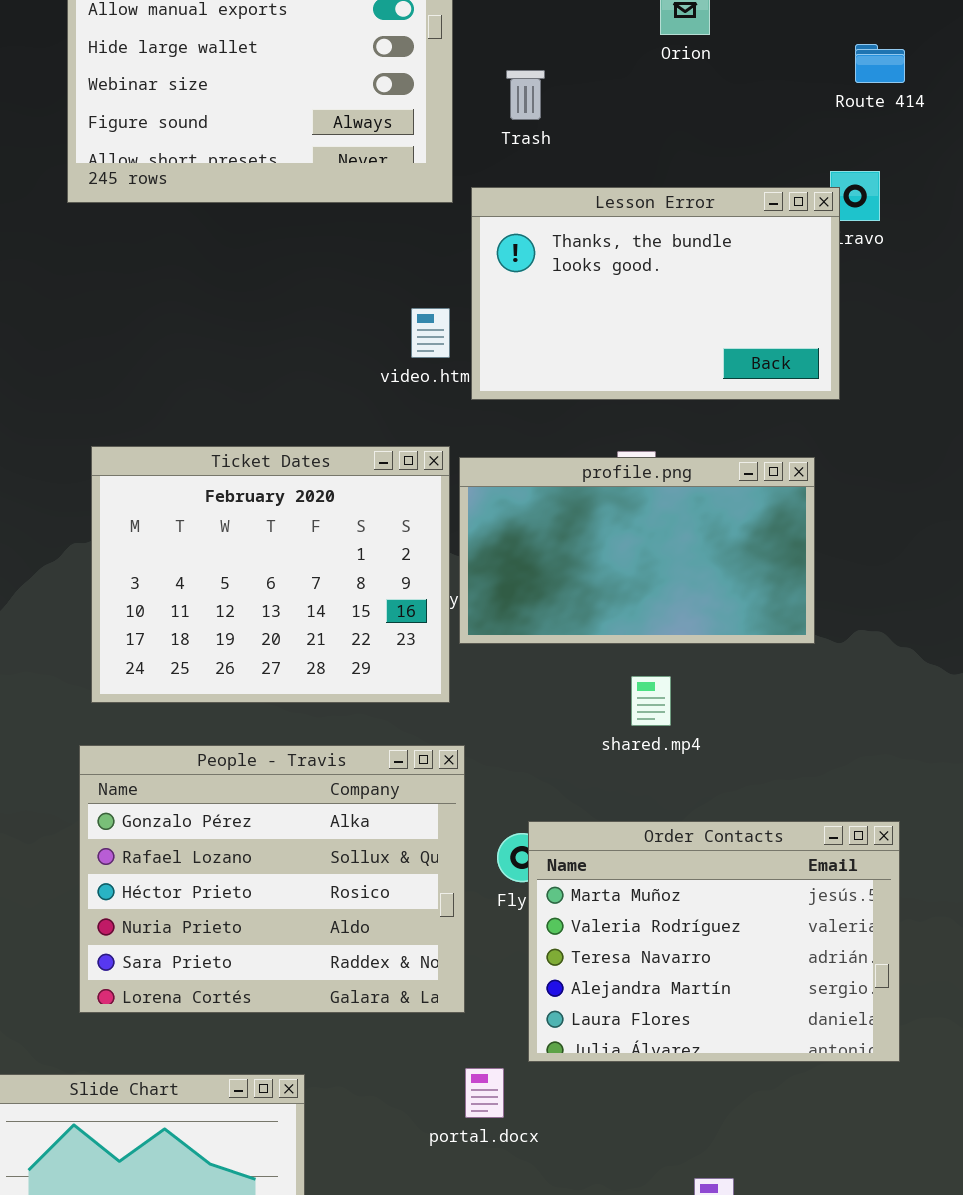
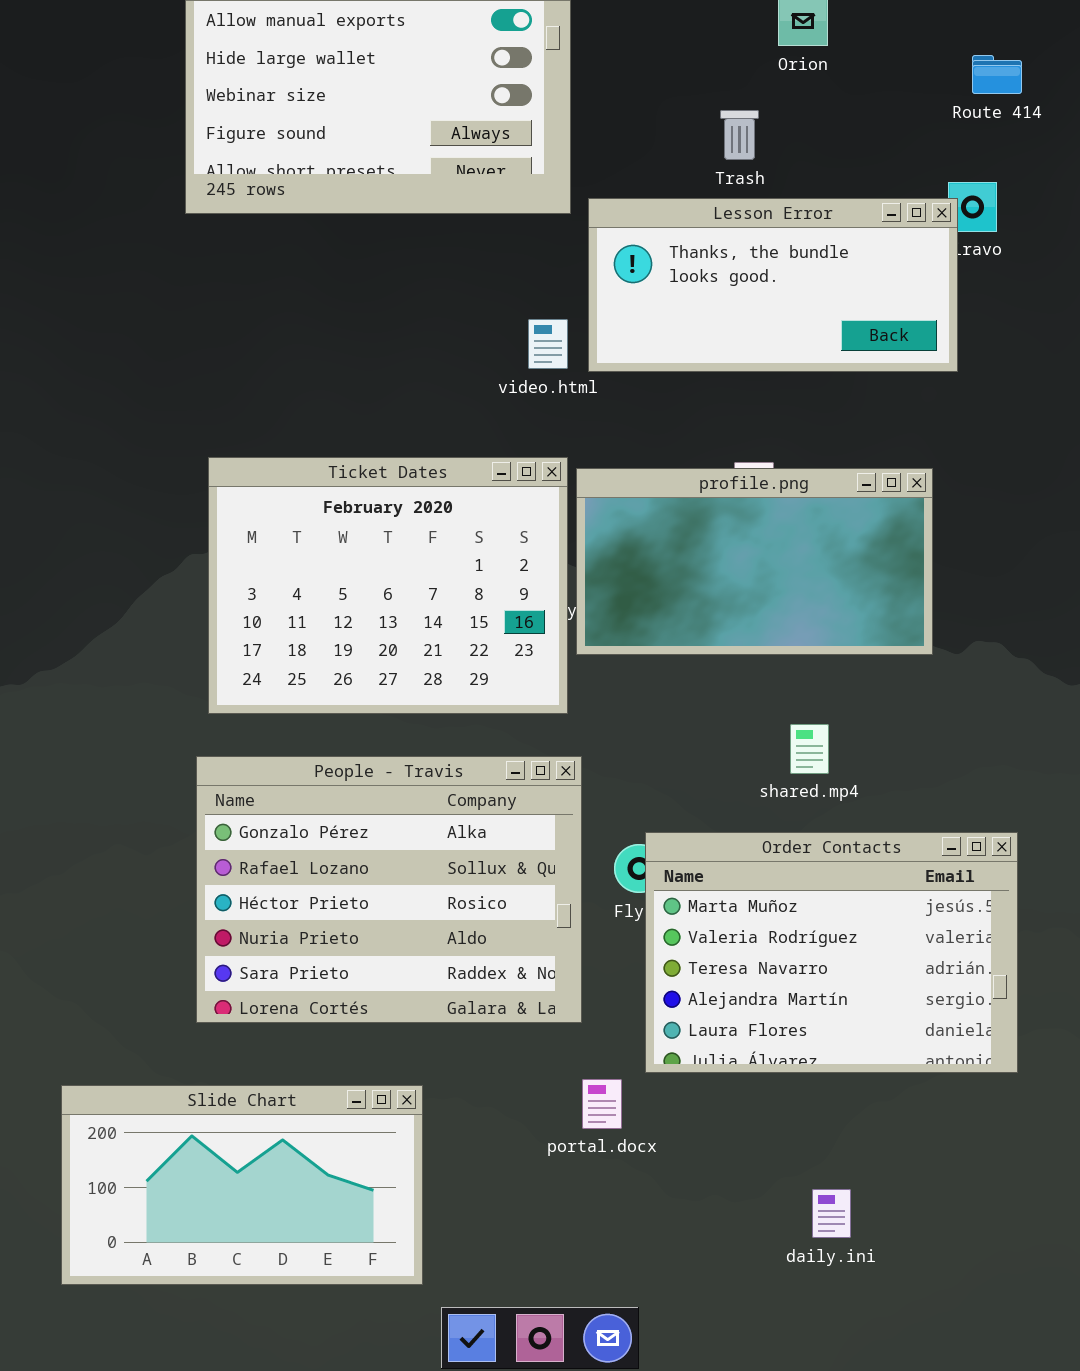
Trash: [506,70,545,120] -> [720,110,759,160], moved
Lesson Error: [471,187,840,400] -> [588,198,958,372], resized
shared.mp4: [631,676,671,726] -> [790,724,829,774], moved

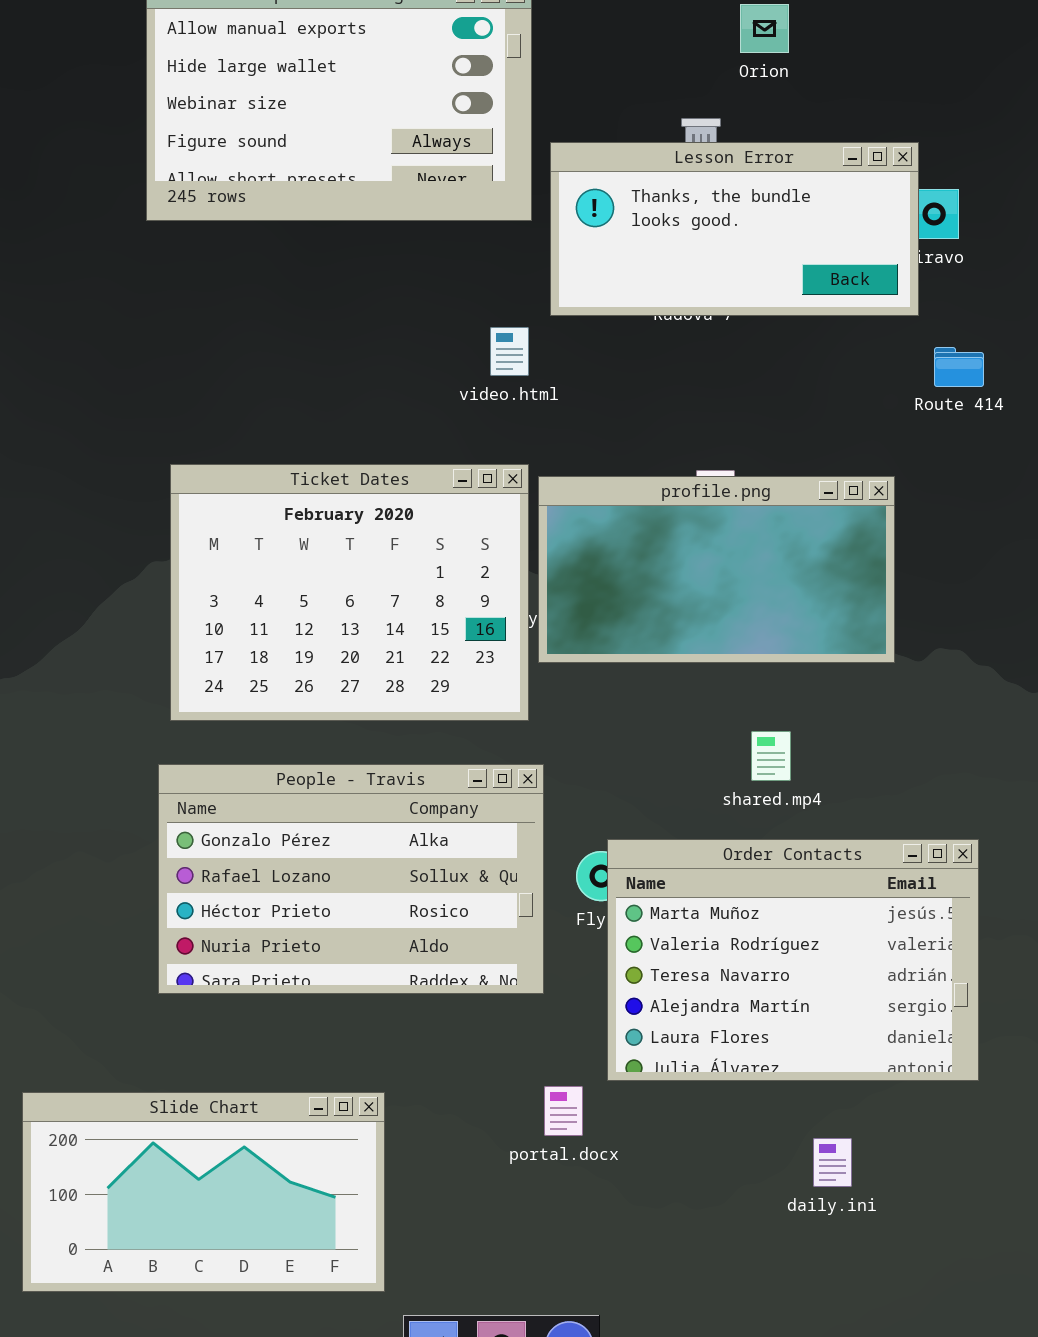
Route 414: [972,55,1022,94] -> [934,347,984,387], moved
Lesson Error: [588,198,958,372] -> [550,142,919,316], moved
People - Travis: [196,756,582,1023] -> [158,764,544,994], resized
daily.ini: [812,1189,851,1238] -> [813,1138,852,1187], moved

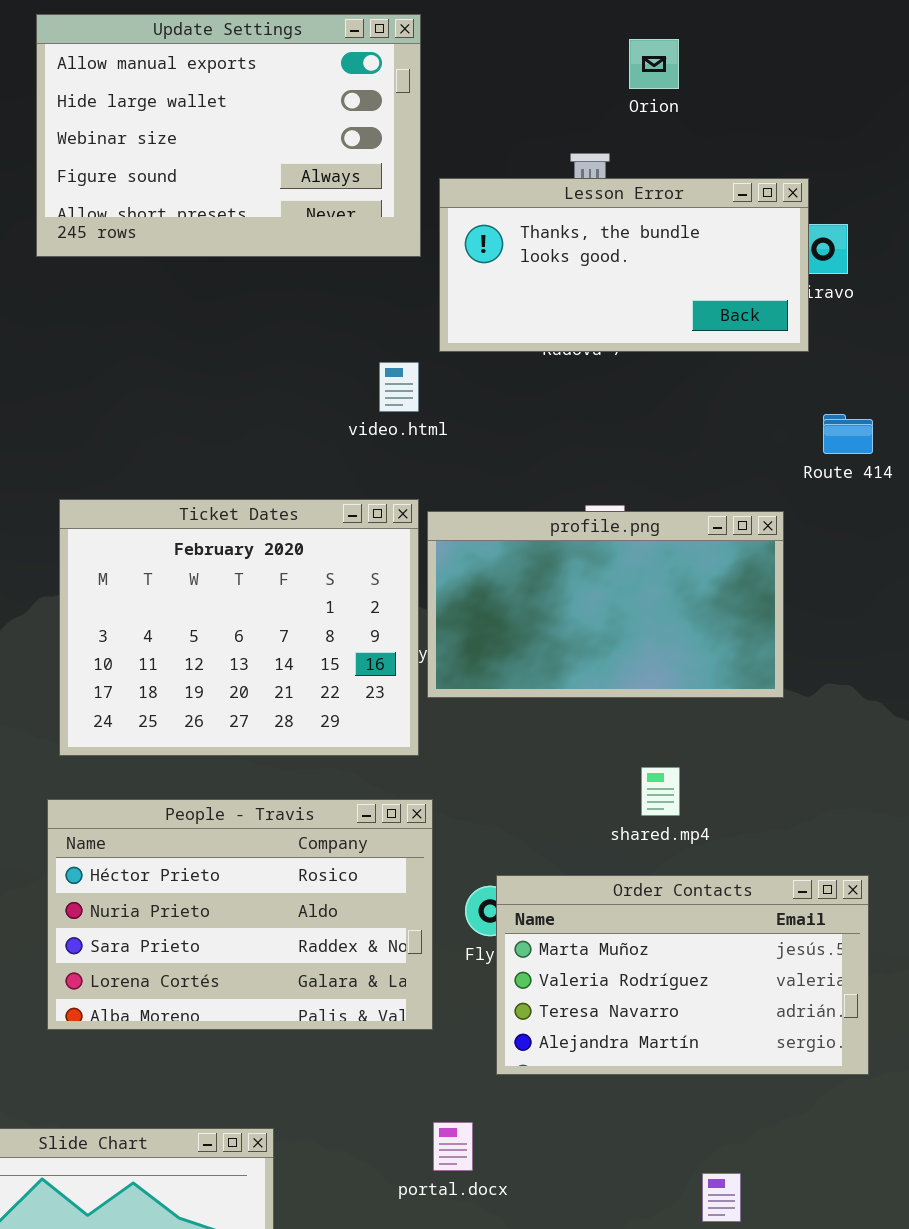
Route 414: [934,347,984,387] -> [823,414,873,454], moved
People - Travis: [158,764,544,994] -> [47,799,433,1030], scrolled down 2 rows
Order Contacts: [607,839,979,1081] -> [496,875,869,1075], resized

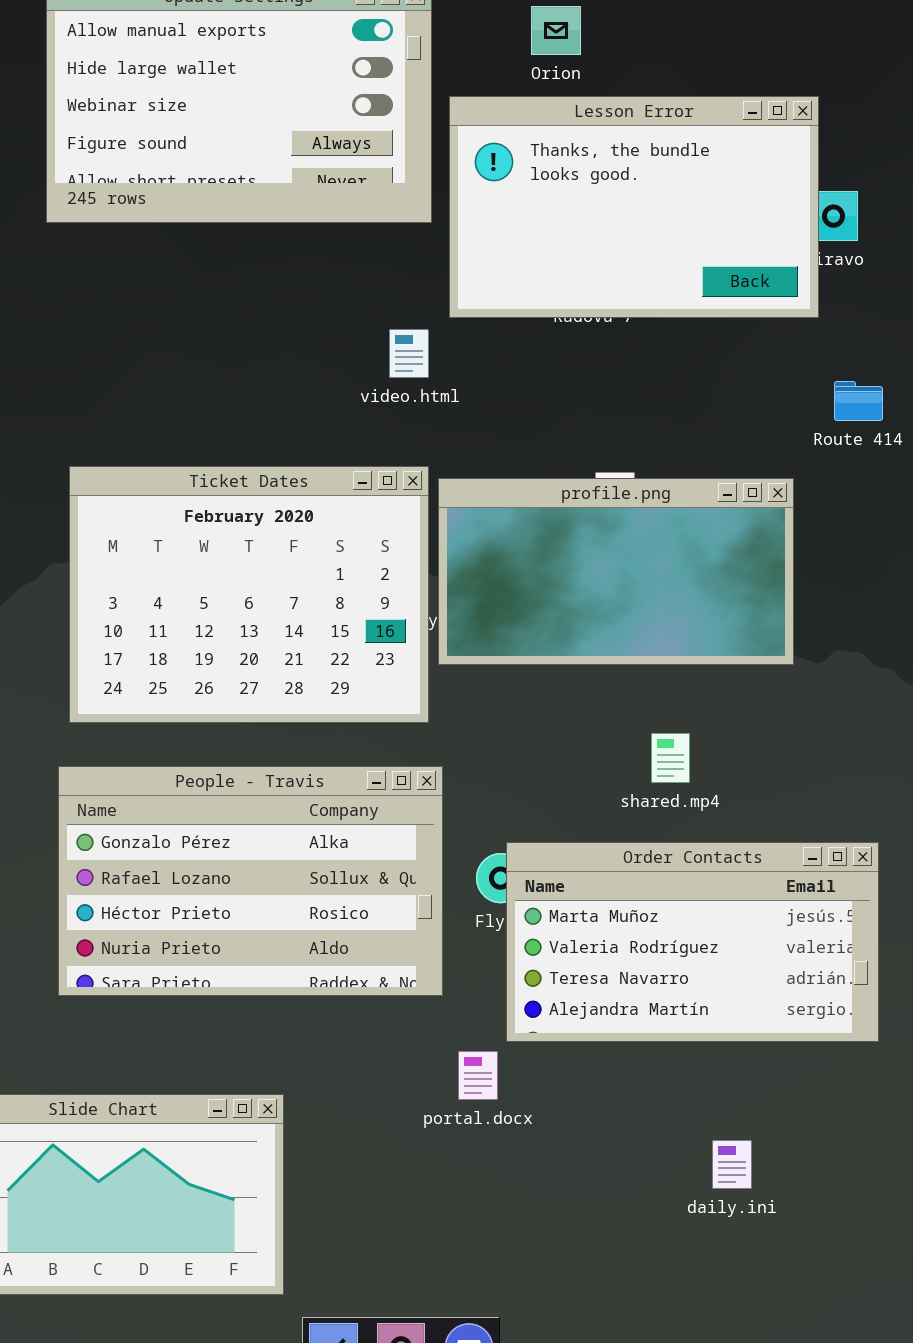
Orion: [629,39,679,89] -> [531,6,581,55], moved
Lesson Error: [439,178,809,352] -> [449,96,819,318], resized
People - Travis: [47,799,433,1030] -> [58,766,443,996], scrolled up 2 rows
portal.docx: [433,1122,473,1171] -> [458,1051,498,1100], moved

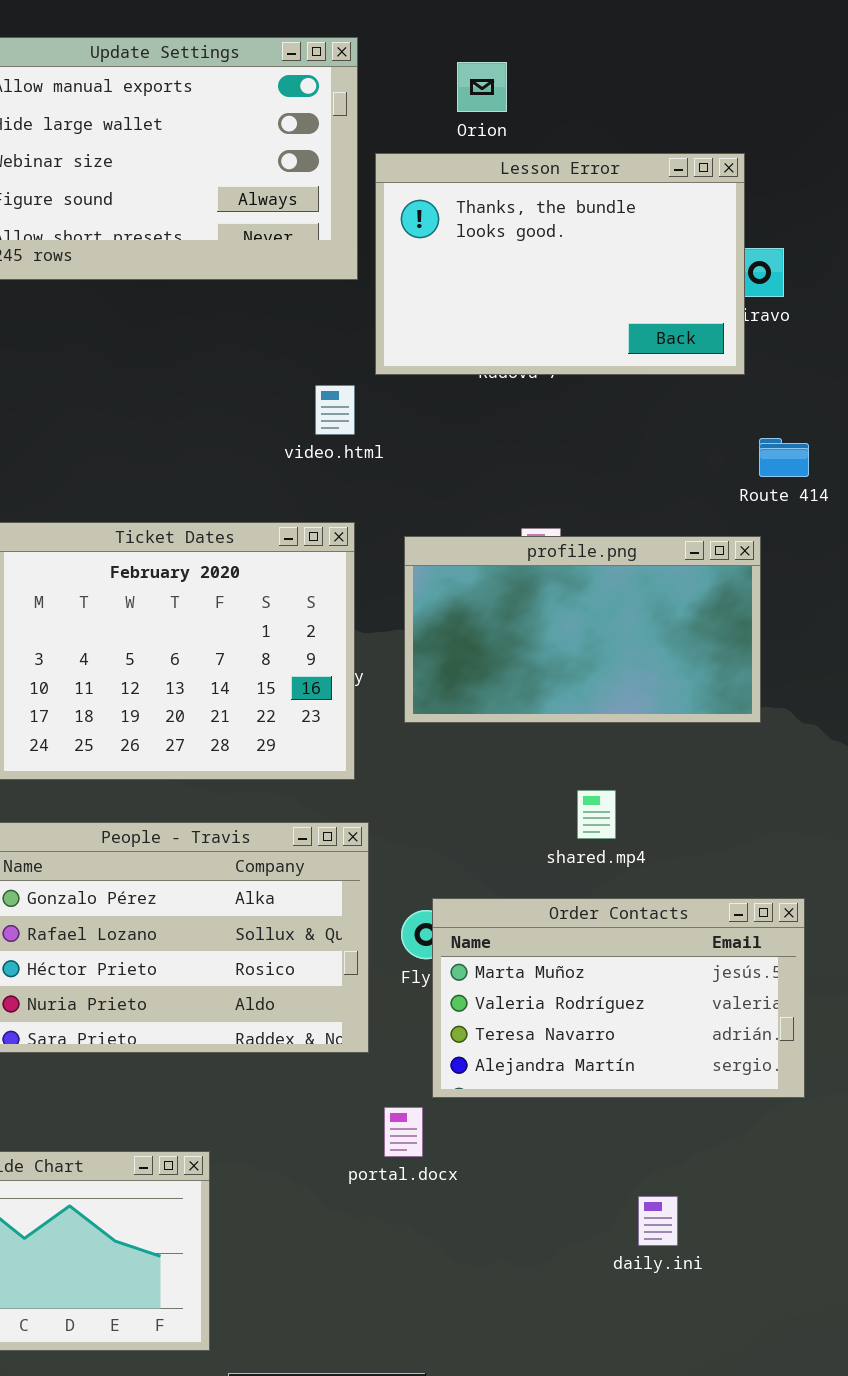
profile.png: [438,478,794,665] -> [404,536,761,723], moved

